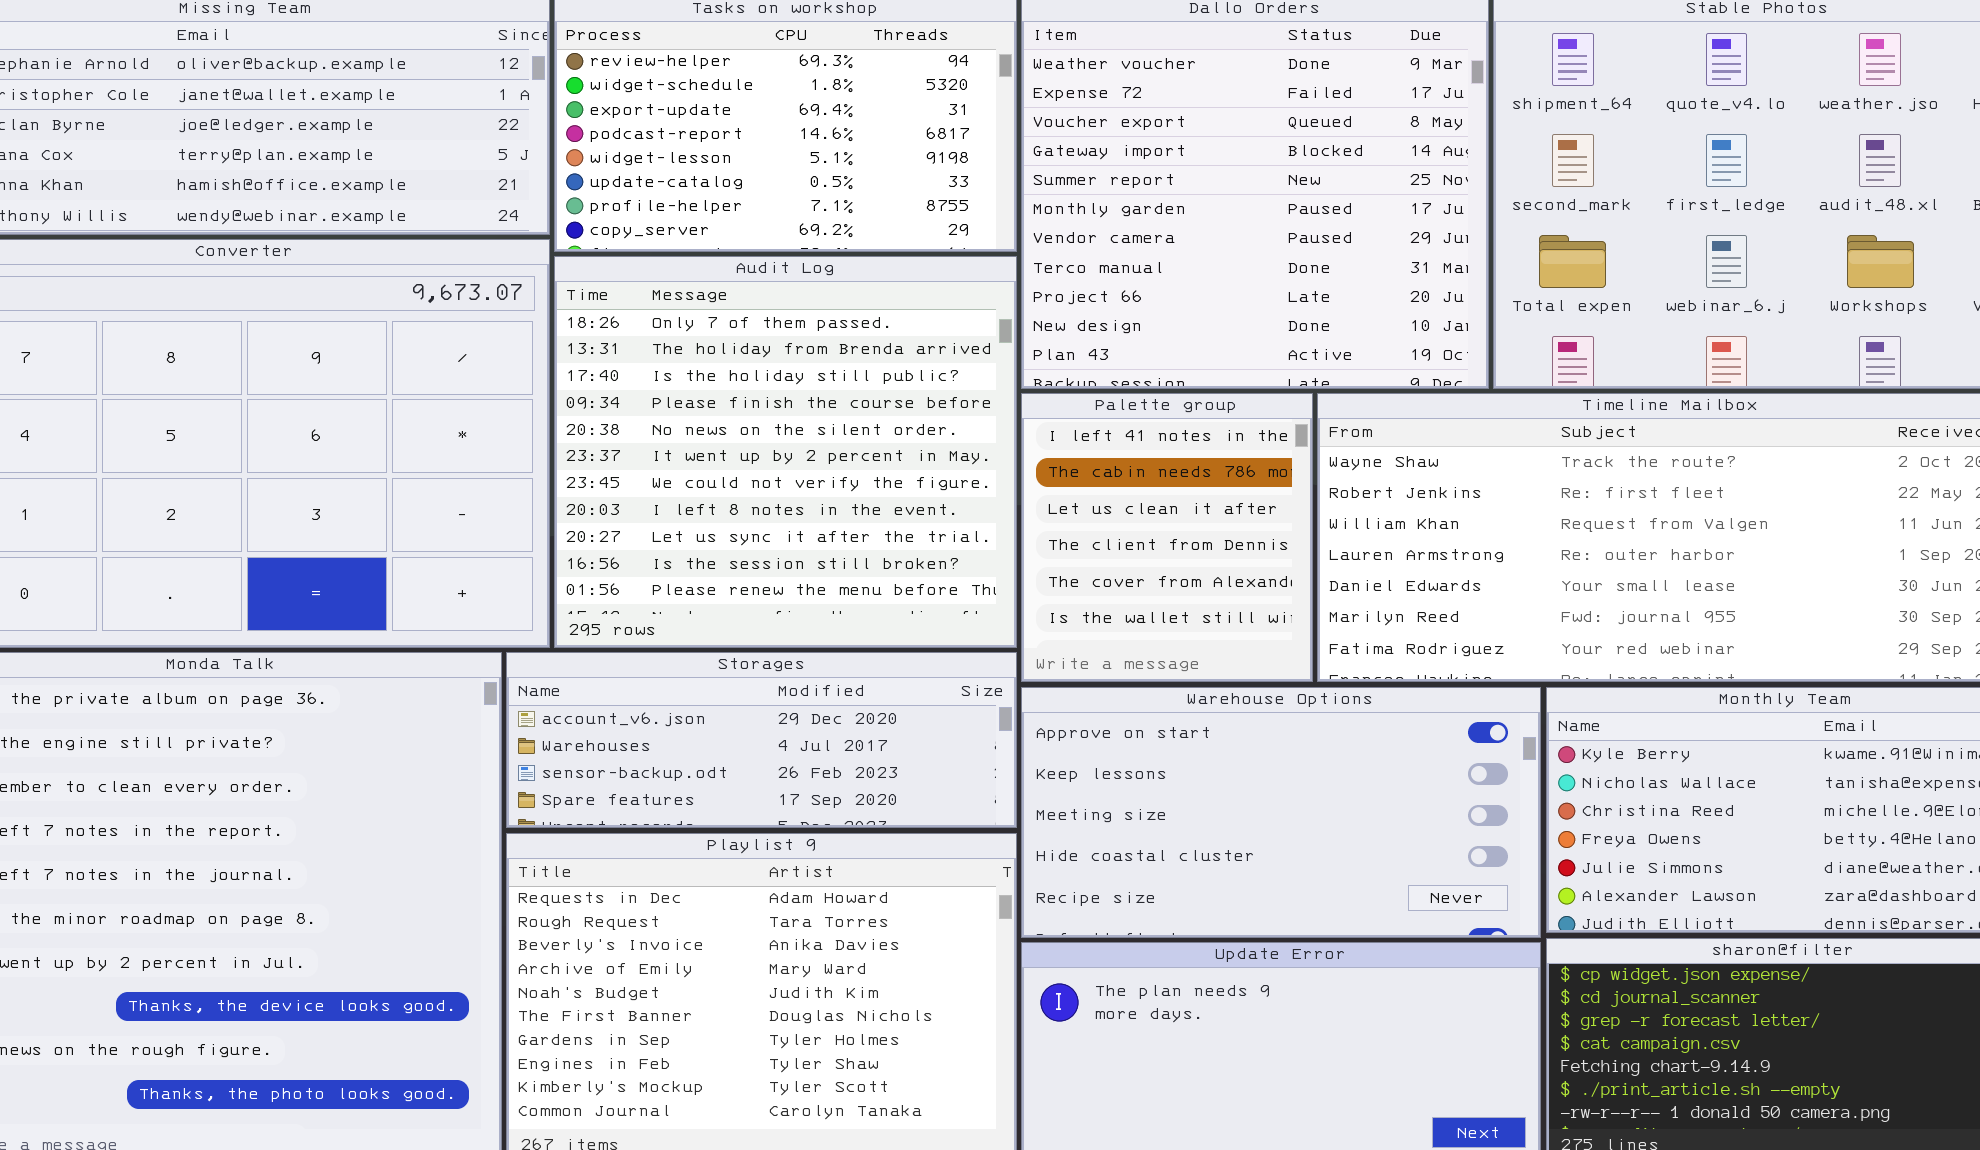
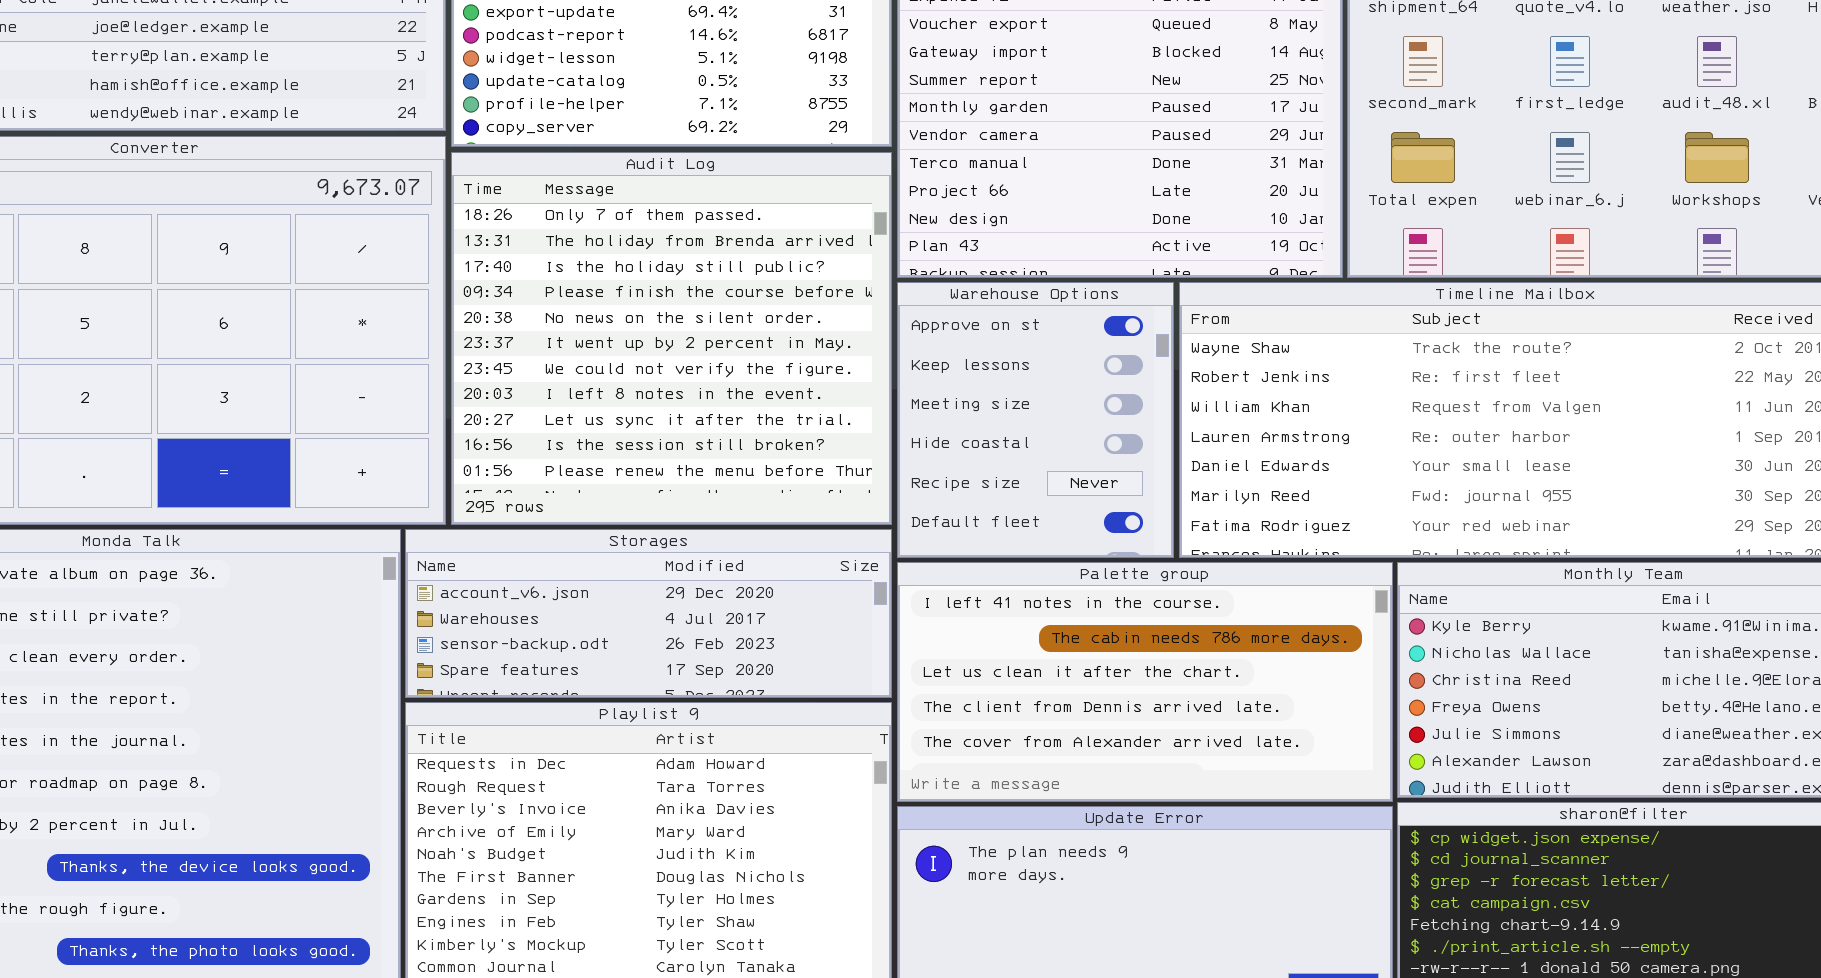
Palette group: [1021,393,1313,682] -> [897,562,1393,802], moved, resized
Warehouse Options: [1021,687,1541,938] -> [897,282,1174,558], moved, resized

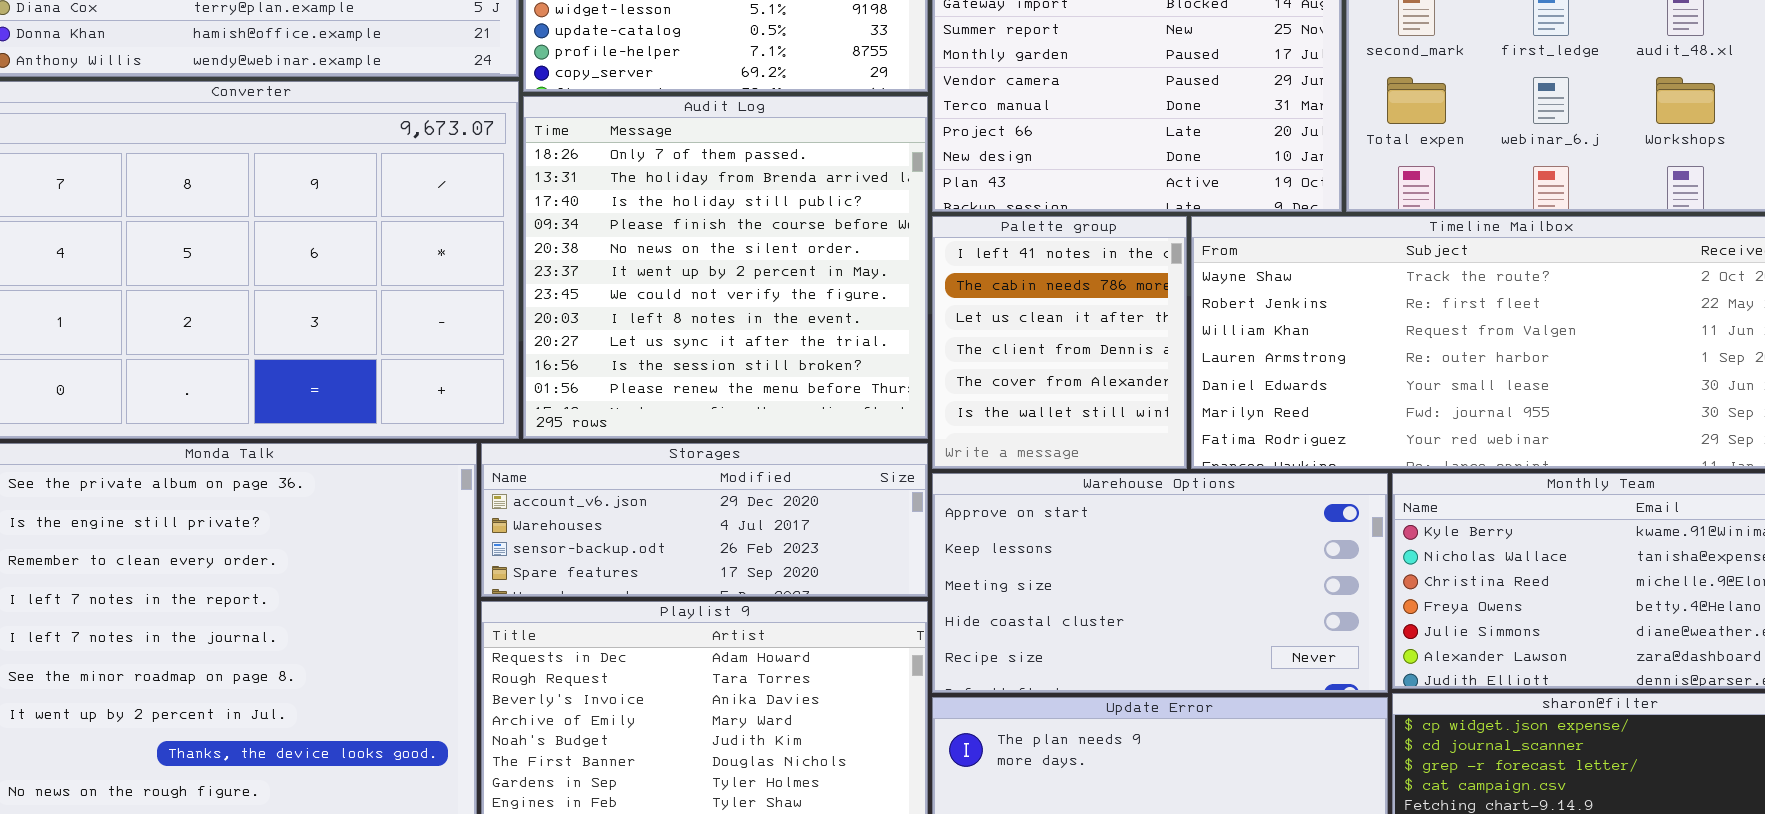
Warehouse Options: [897,282,1174,558] -> [932,473,1388,693], moved, resized
Palette group: [897,562,1393,802] -> [932,216,1187,469], moved, resized

